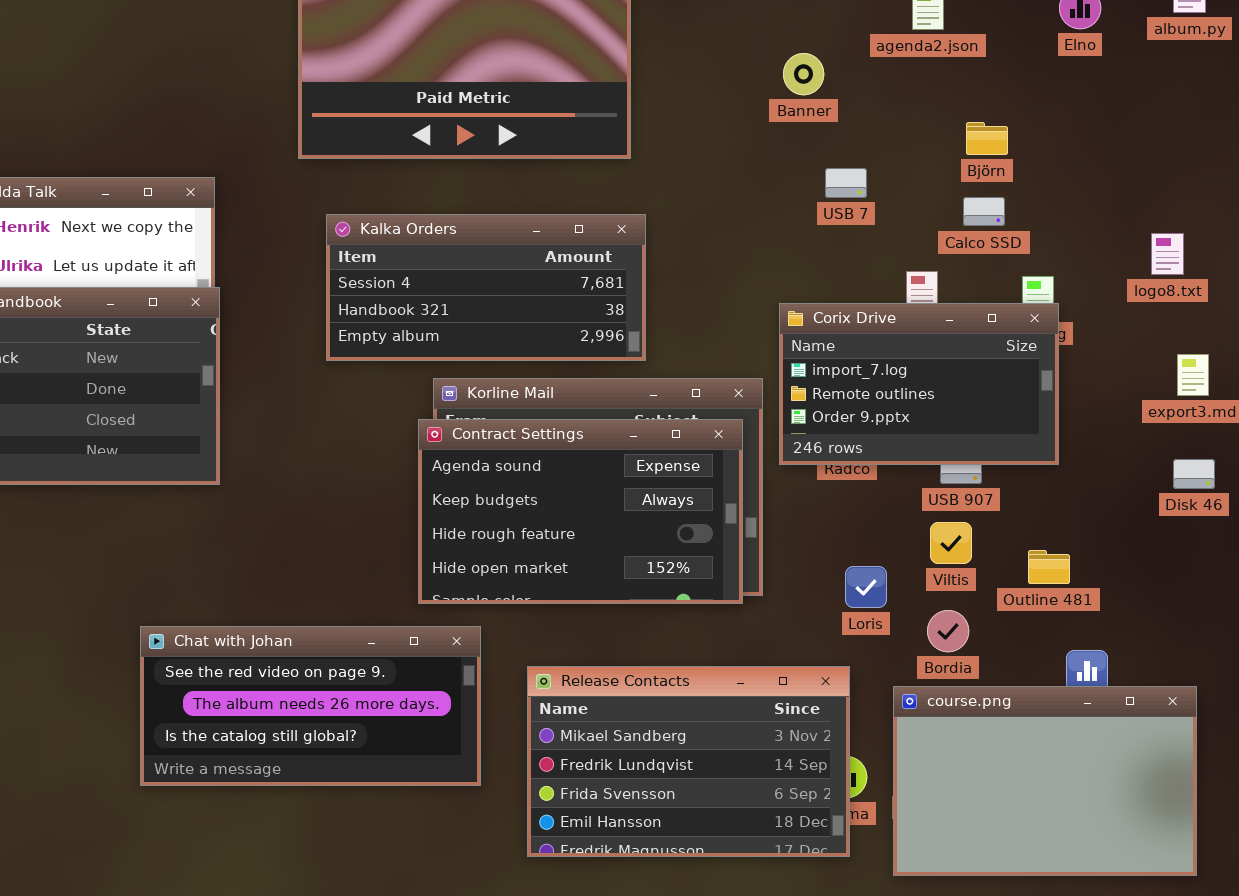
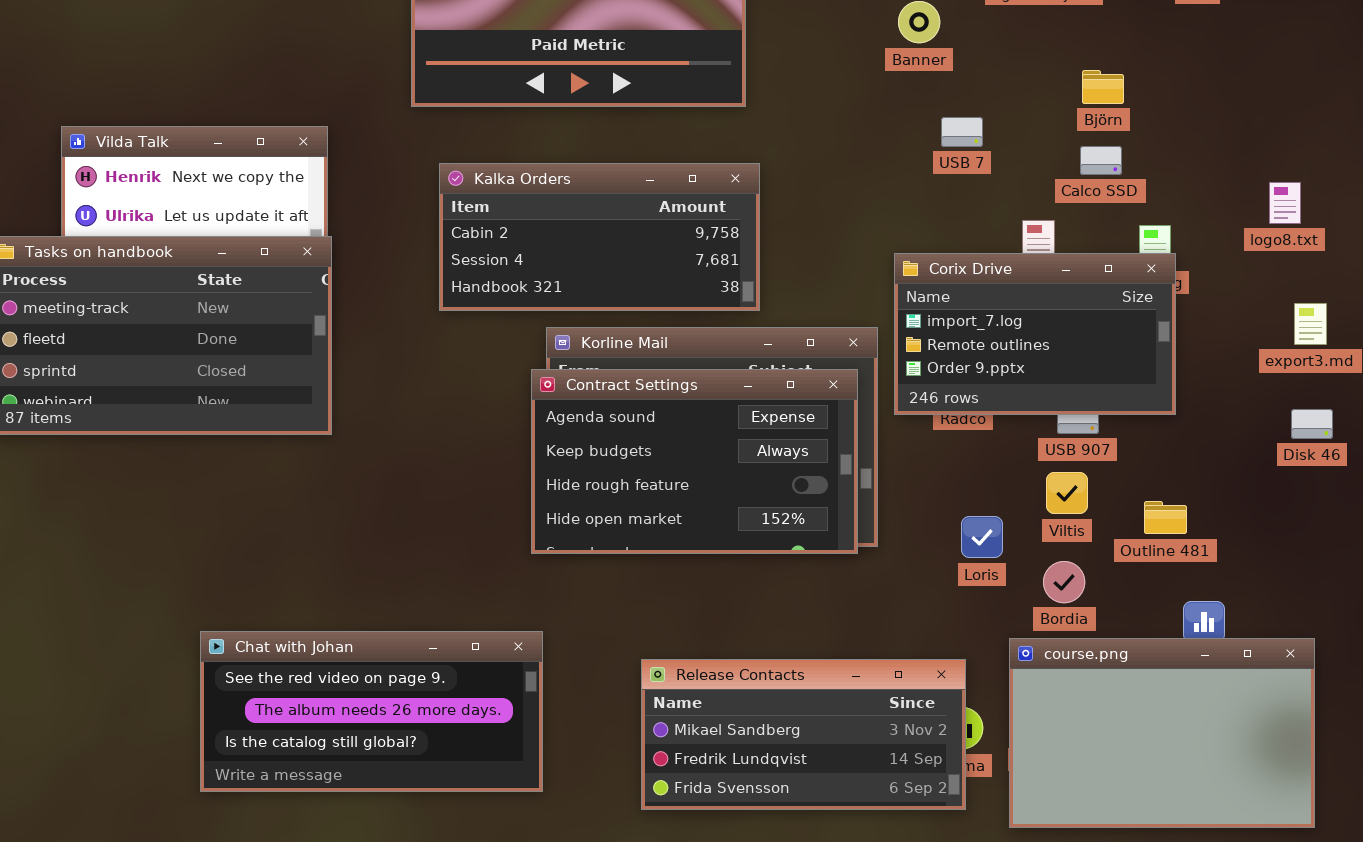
Kalka Orders: [326,214,646,361] -> [439,163,760,311], scrolled up 1 row
Chat with Johan: [140,626,481,786] -> [200,631,543,792], moved
Release Contacts: [527,666,850,857] -> [641,659,966,810], resized

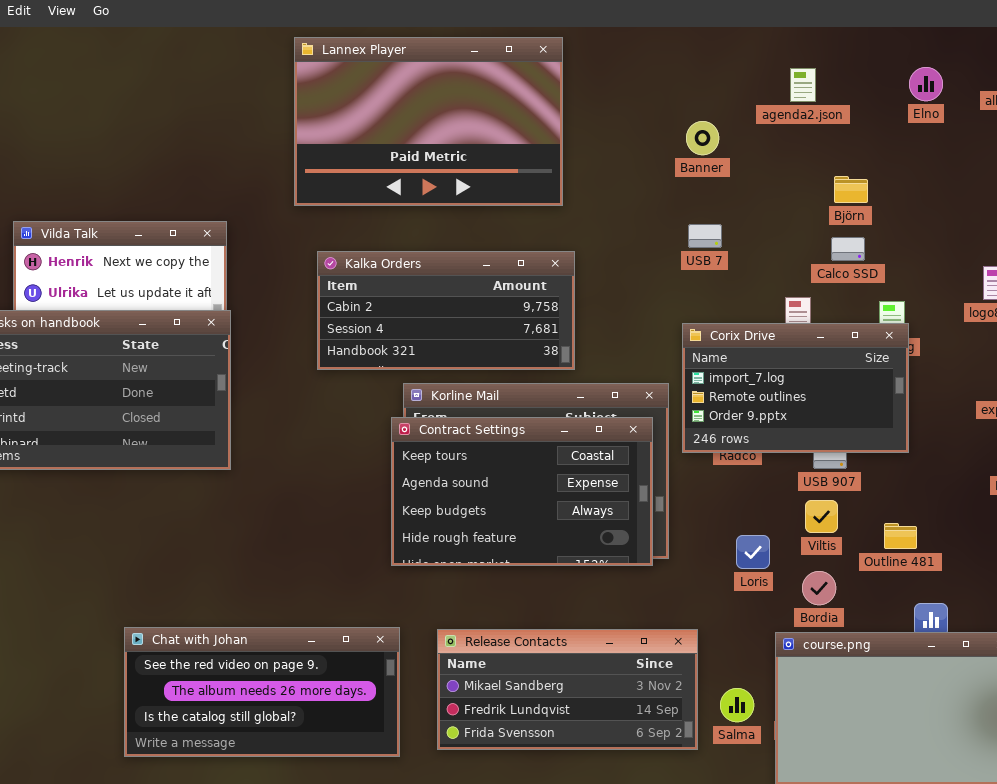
USB 7: [941,117,983,147] -> [688,224,722,248], moved
Contract Settings: [531,369,858,554] -> [391,417,653,566], scrolled up 1 row
Release Contacts: [641,659,966,810] -> [437,629,698,750], moved

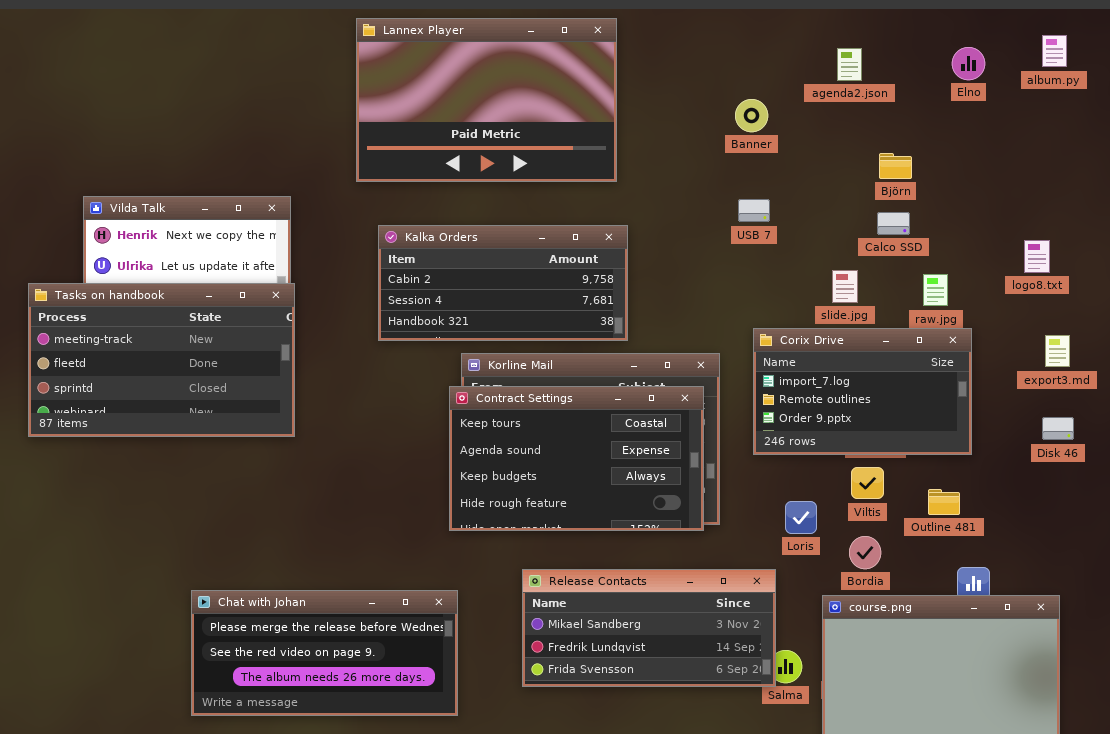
Corix Drive: [682,323,909,453] -> [753,328,972,455], moved
Chat with Johan: [124,627,400,757] -> [191,590,458,716], scrolled up 1 row
Release Contacts: [437,629,698,750] -> [522,569,776,687], moved

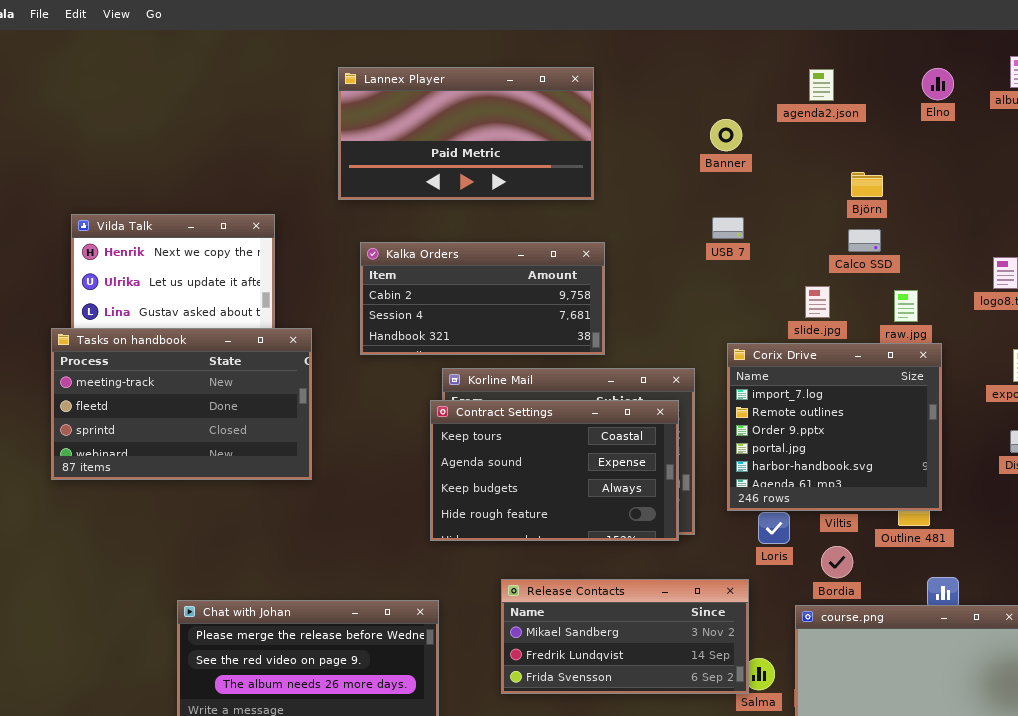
Lannex Player: [356,18,617,182] -> [338,67,594,200], resized
Tasks on handbook: [28,283,295,437] -> [51,328,312,480], moved
Corix Drive: [753,328,972,455] -> [727,343,942,511], resized

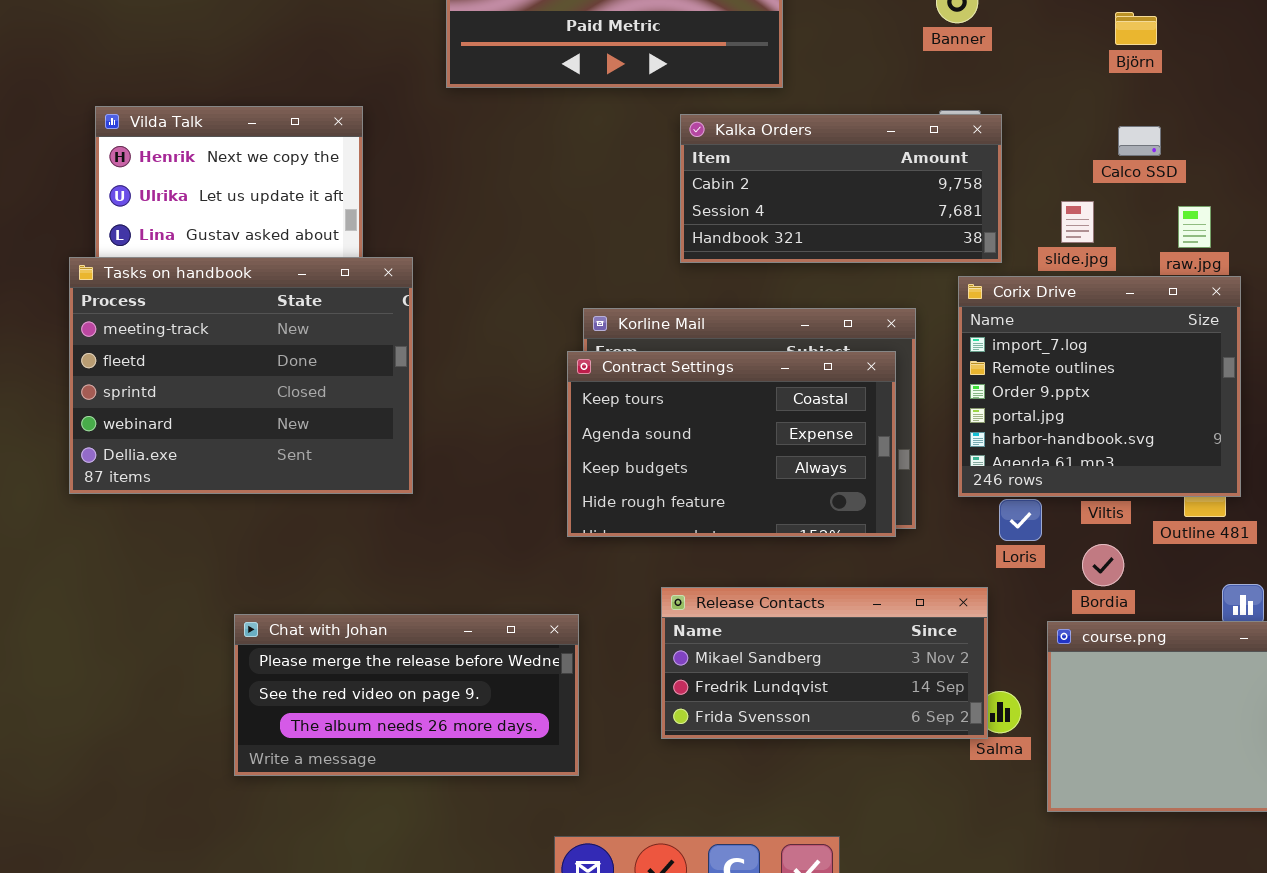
Björn: [851,172,883,197] -> [1115,12,1157,45], moved
Kalka Orders: [360,242,605,355] -> [680,114,1002,263], moved
Tasks on handbook: [51,328,312,480] -> [69,257,413,494], resized

